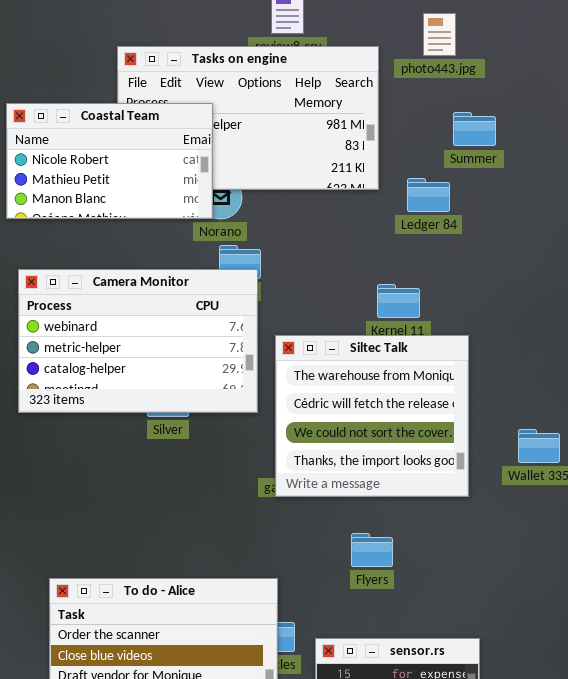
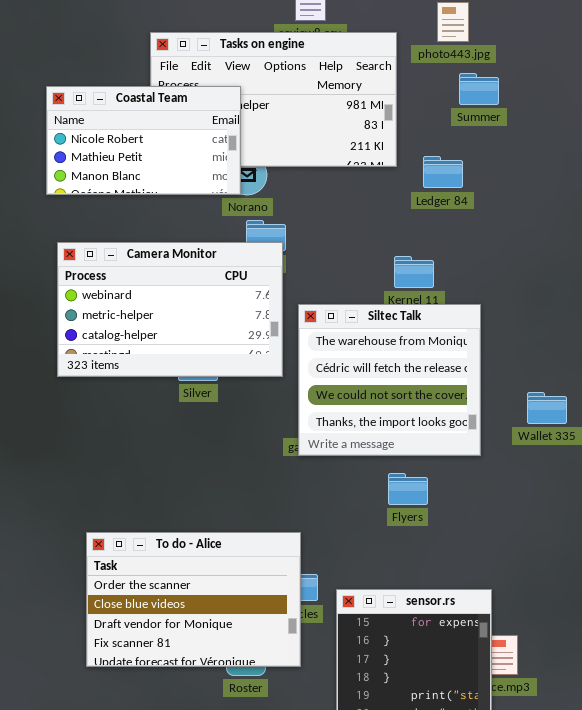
Summer: [453,112,496,146] -> [459,73,499,105], moved
Flyers: [351,533,393,567] -> [388,473,428,505], moved

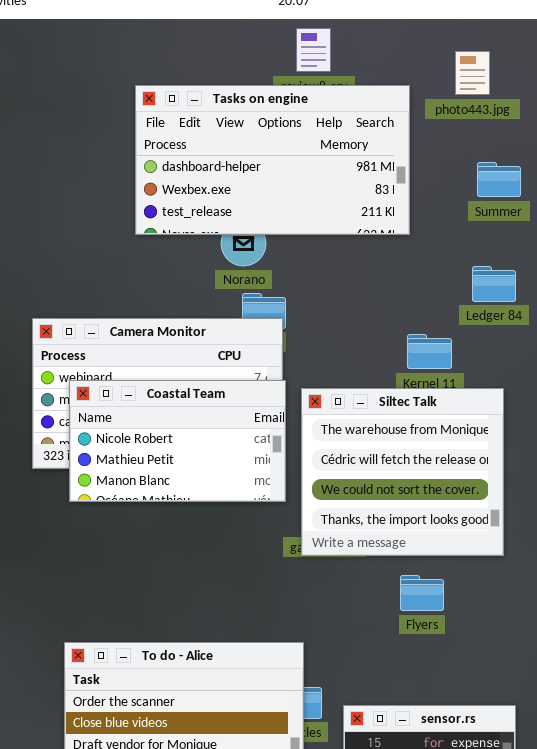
Summer: [459,73,499,105] -> [477,162,521,197], moved
Coastal Team: [46,86,241,195] -> [69,380,286,502], moved
Ledger 84: [423,156,463,188] -> [472,266,516,302], moved

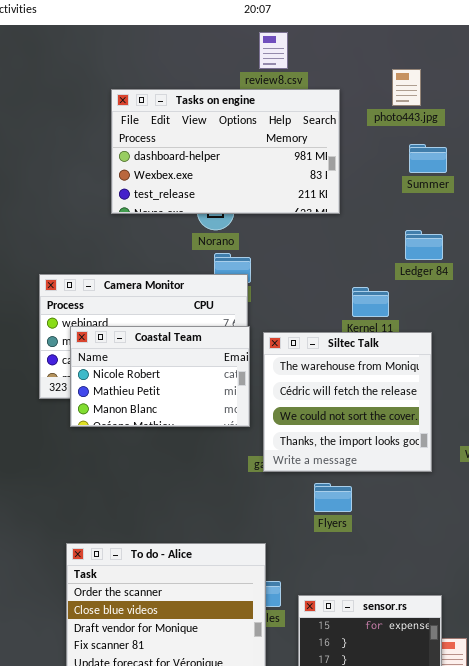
photo443.jpg: [455,51,490,95] -> [392,69,421,106], moved
Tasks on engine: [135,85,410,235] -> [111,89,340,214], moved
Flyers: [400,575,444,611] -> [314,483,352,512], moved

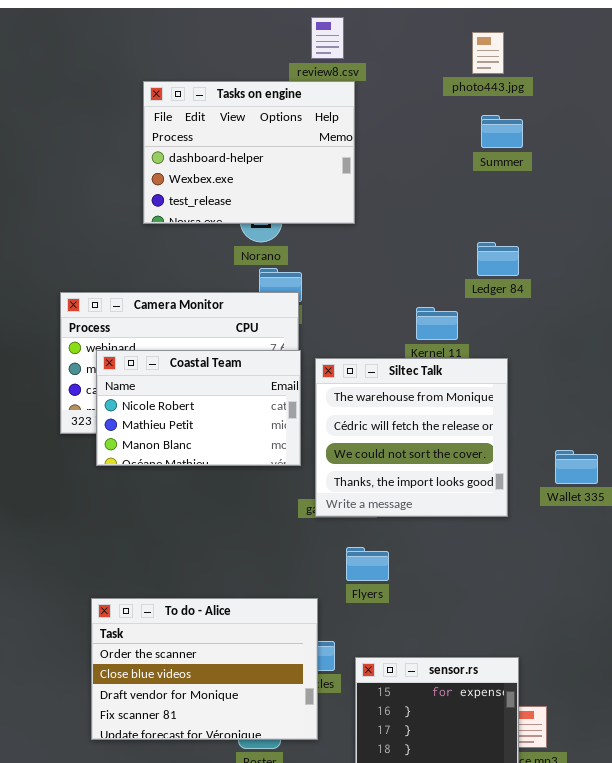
photo443.jpg: [392,69,421,106] -> [472,32,504,74], moved
Tasks on engine: [111,89,340,214] -> [143,81,355,224], resized
Summer: [409,144,447,173] -> [481,115,523,148], moved
Flyers: [314,483,352,512] -> [346,547,389,581], moved

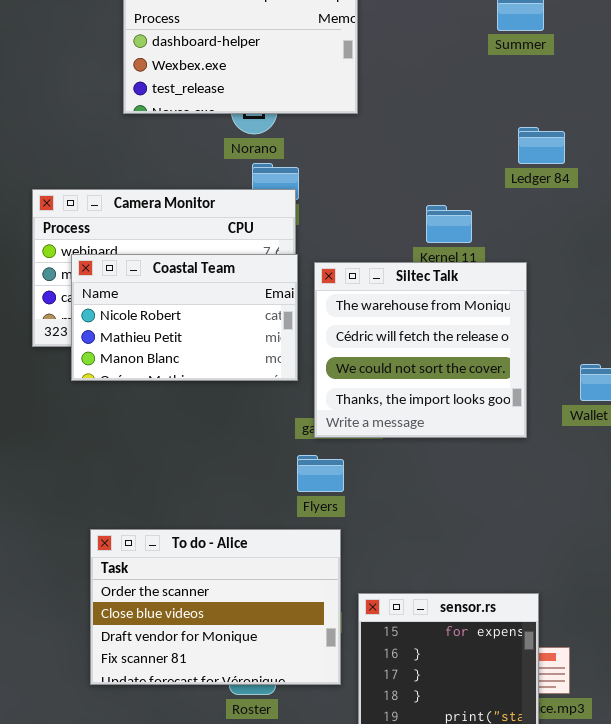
Ledger 84: [477,242,519,276] -> [518,127,565,164], moved
Flyers: [346,547,389,581] -> [297,455,344,492], moved
To do - Alice: [91,598,318,740] -> [90,529,341,685], moved

